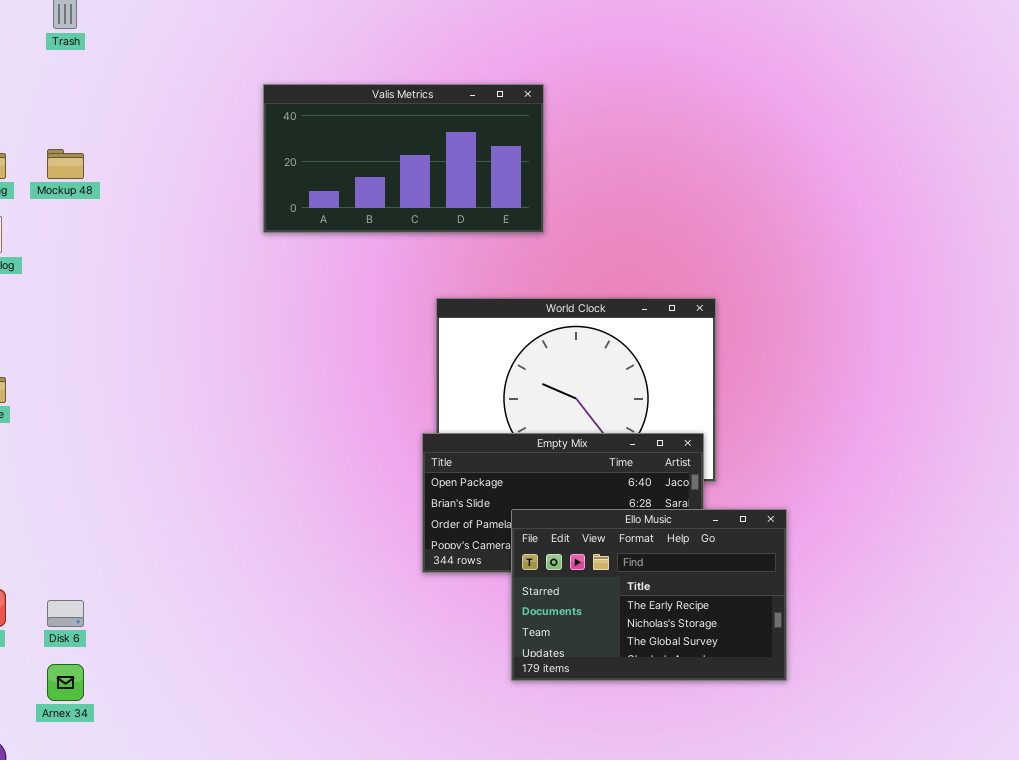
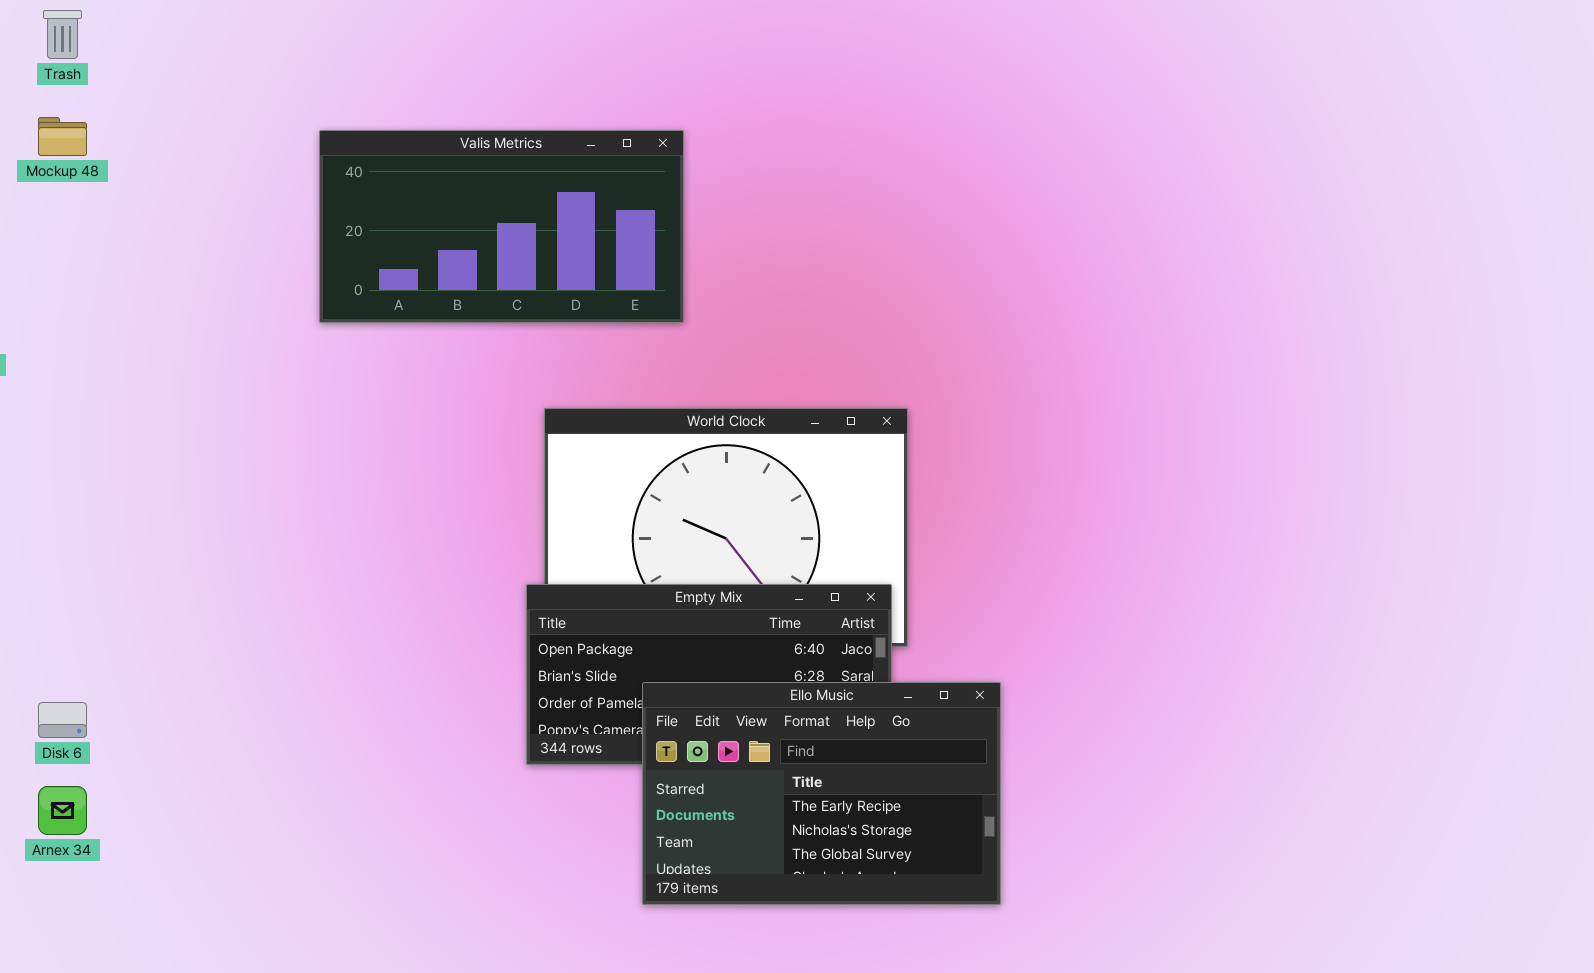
Mockup 48: [47,149,84,179] -> [38,117,87,156], moved
Disk 6: [47,600,84,627] -> [38,702,87,738], moved
Arnex 34: [47,664,84,701] -> [38,786,87,835], moved

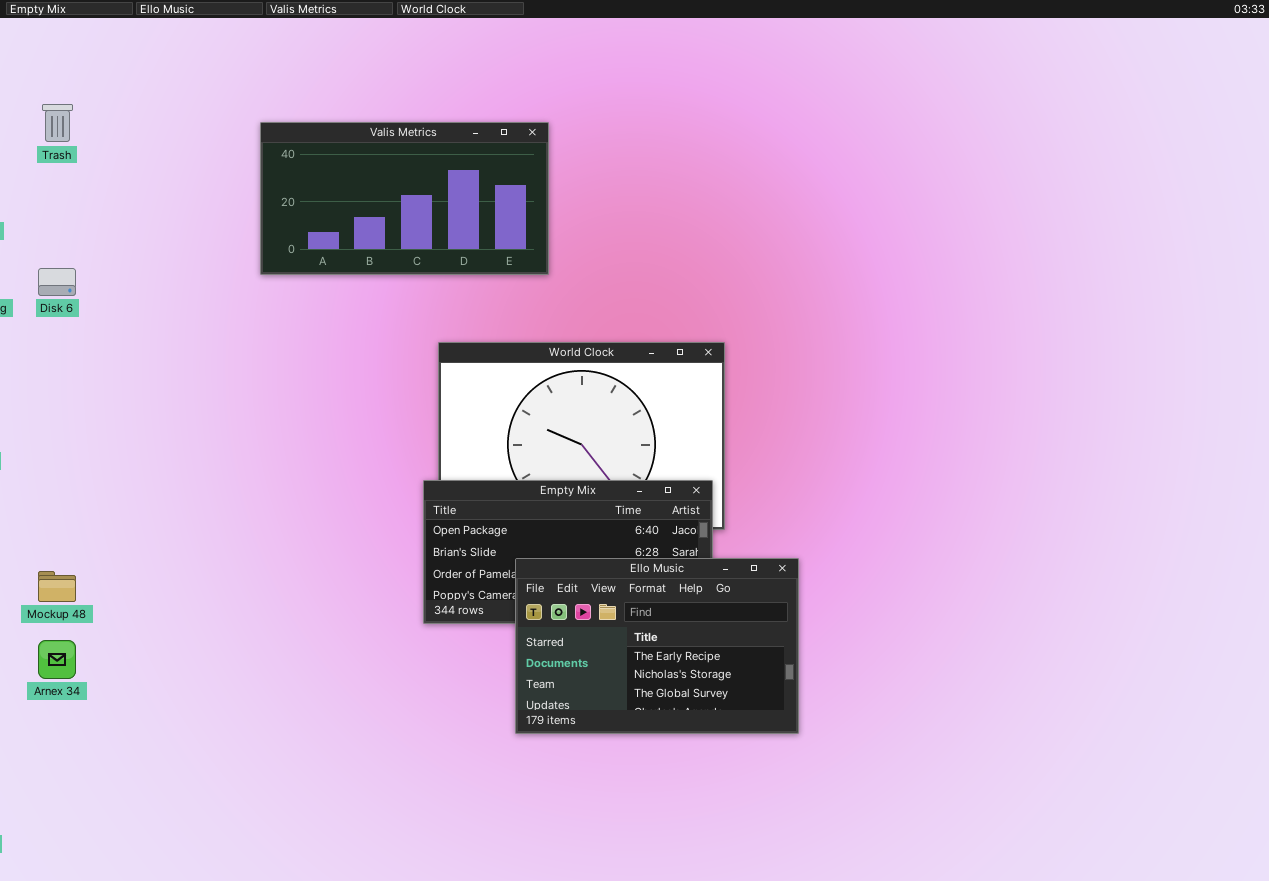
Trash: [43,10,82,59] -> [42,104,73,142], moved
Mockup 48: [38,117,87,156] -> [38,571,76,602], moved
Disk 6: [38,702,87,738] -> [38,268,76,296], moved

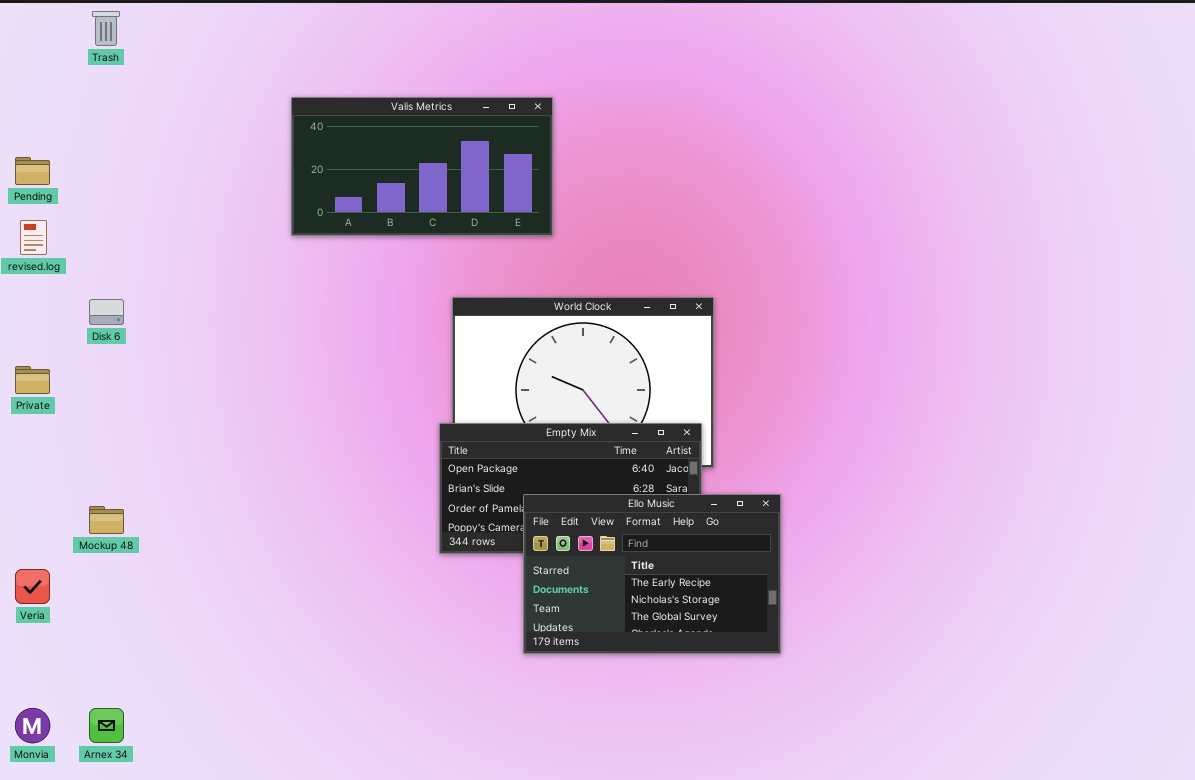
Trash: [42,104,73,142] -> [92,11,120,46], moved
Disk 6: [38,268,76,296] -> [89,299,124,325], moved
Arnex 34: [38,640,76,679] -> [89,708,124,743], moved

